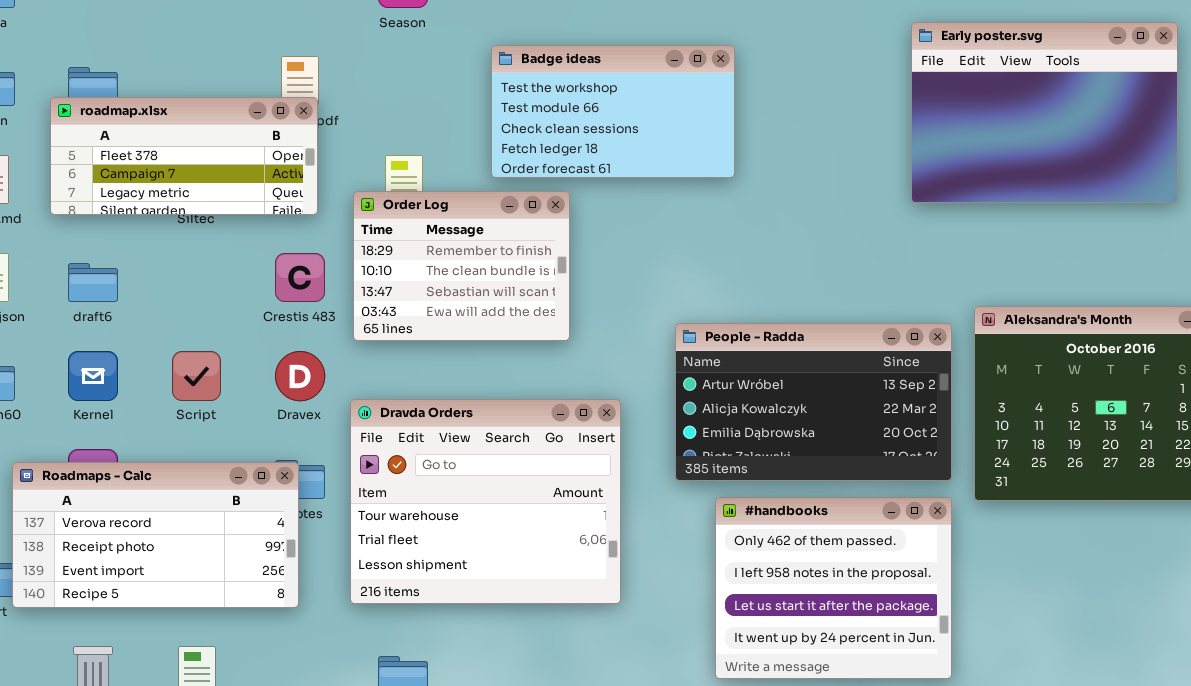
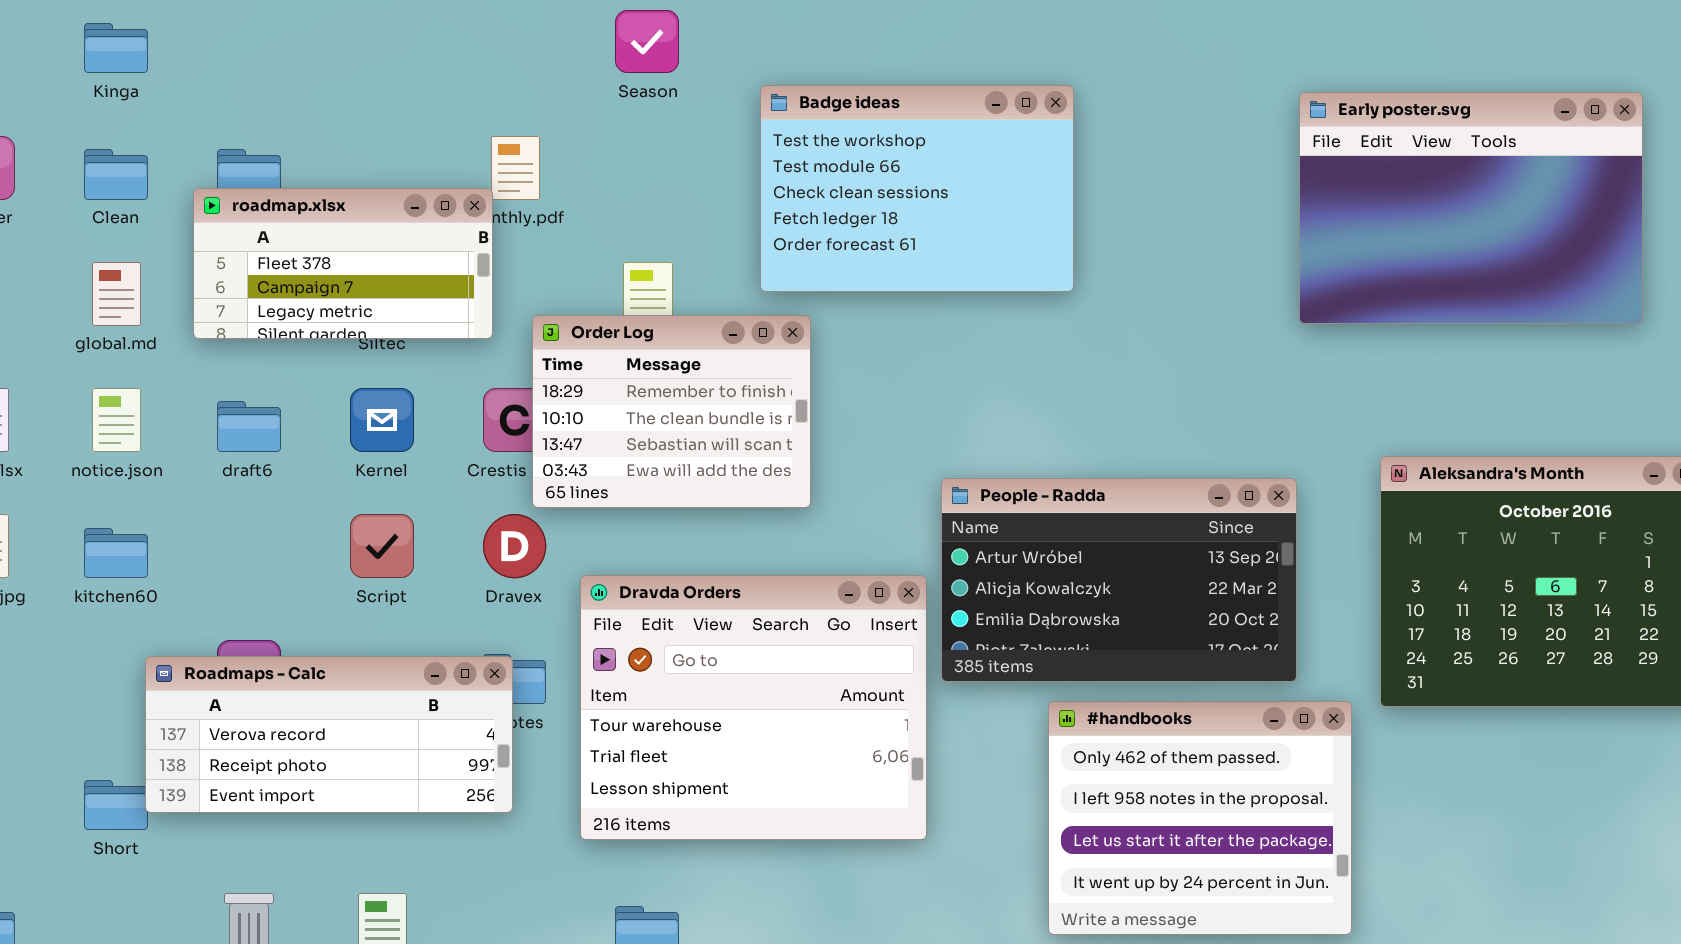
Badge ideas: [491,45,735,178] -> [760,85,1074,292], resized
roadmap.xlsx: [50,97,318,215] -> [193,188,493,339], resized
Order Log: [353,191,570,341] -> [532,315,811,508], moved
People - Radda: [675,323,952,481] -> [941,478,1297,682], moved
Kernel: [68,351,118,401] -> [350,388,414,452], moved
Roadmaps - Calc: [12,462,299,608] -> [145,656,513,813], resized

